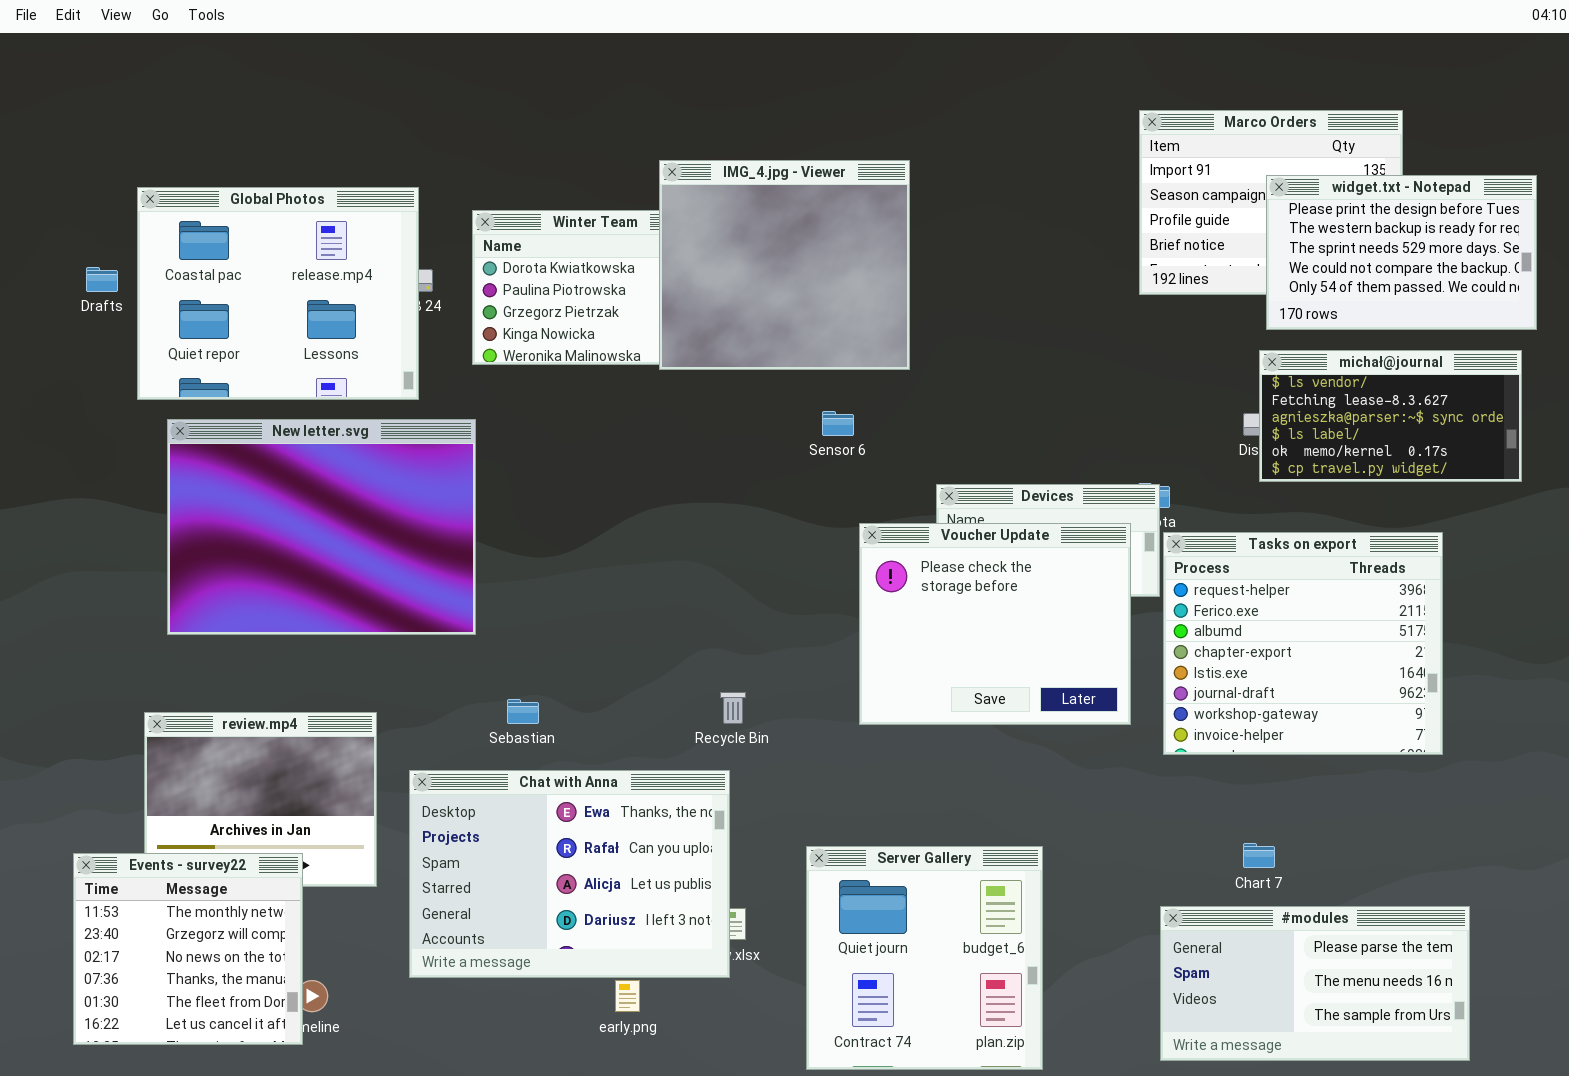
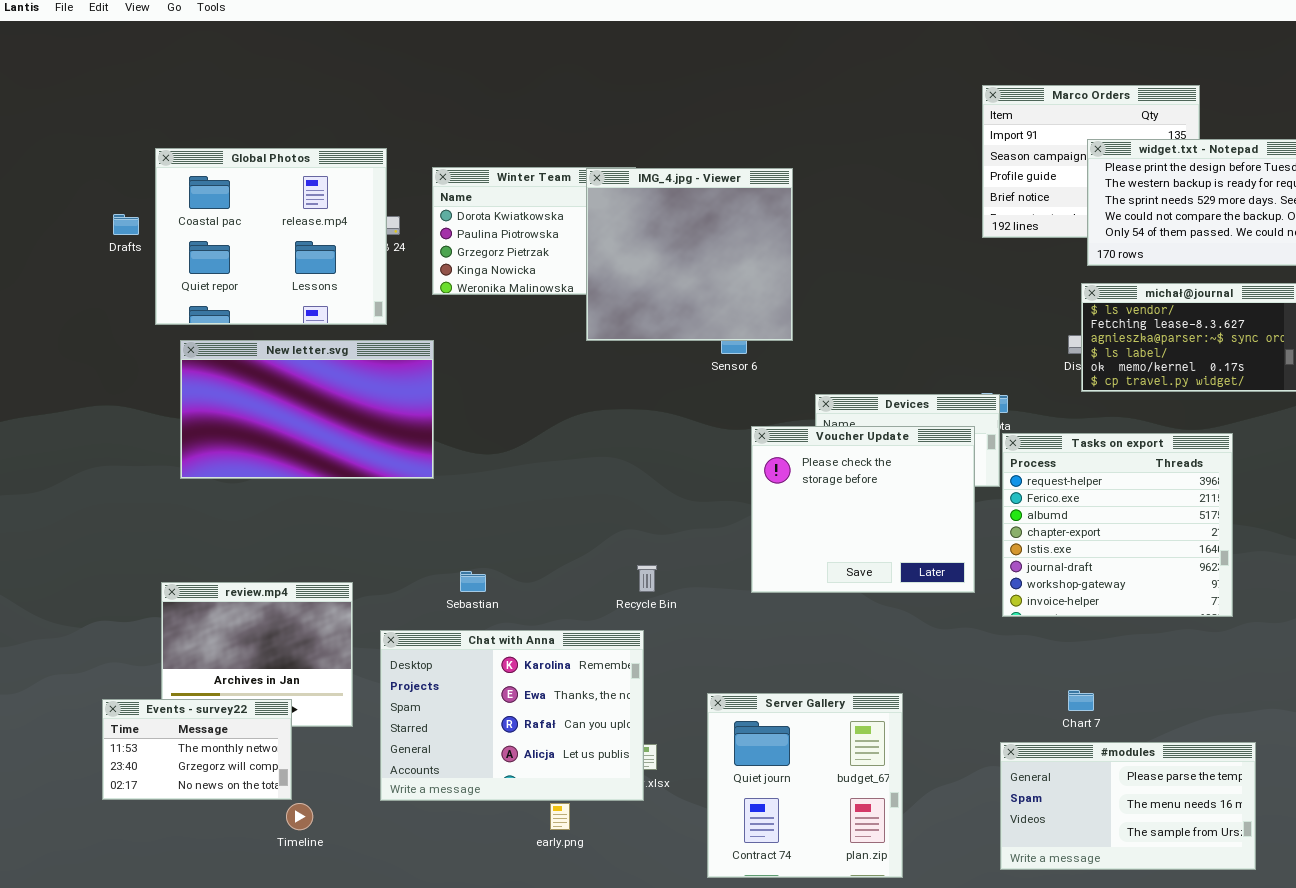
IMG_4.jpg - Viewer: [659,160,910,370] -> [586,168,793,341], moved
New letter.svg: [167,419,476,635] -> [180,340,434,479], resized
Chat with Anna: [409,770,730,978] -> [380,630,644,801], scrolled up 1 row
Events - survey22: [73,853,303,1045] -> [102,699,292,800], resized

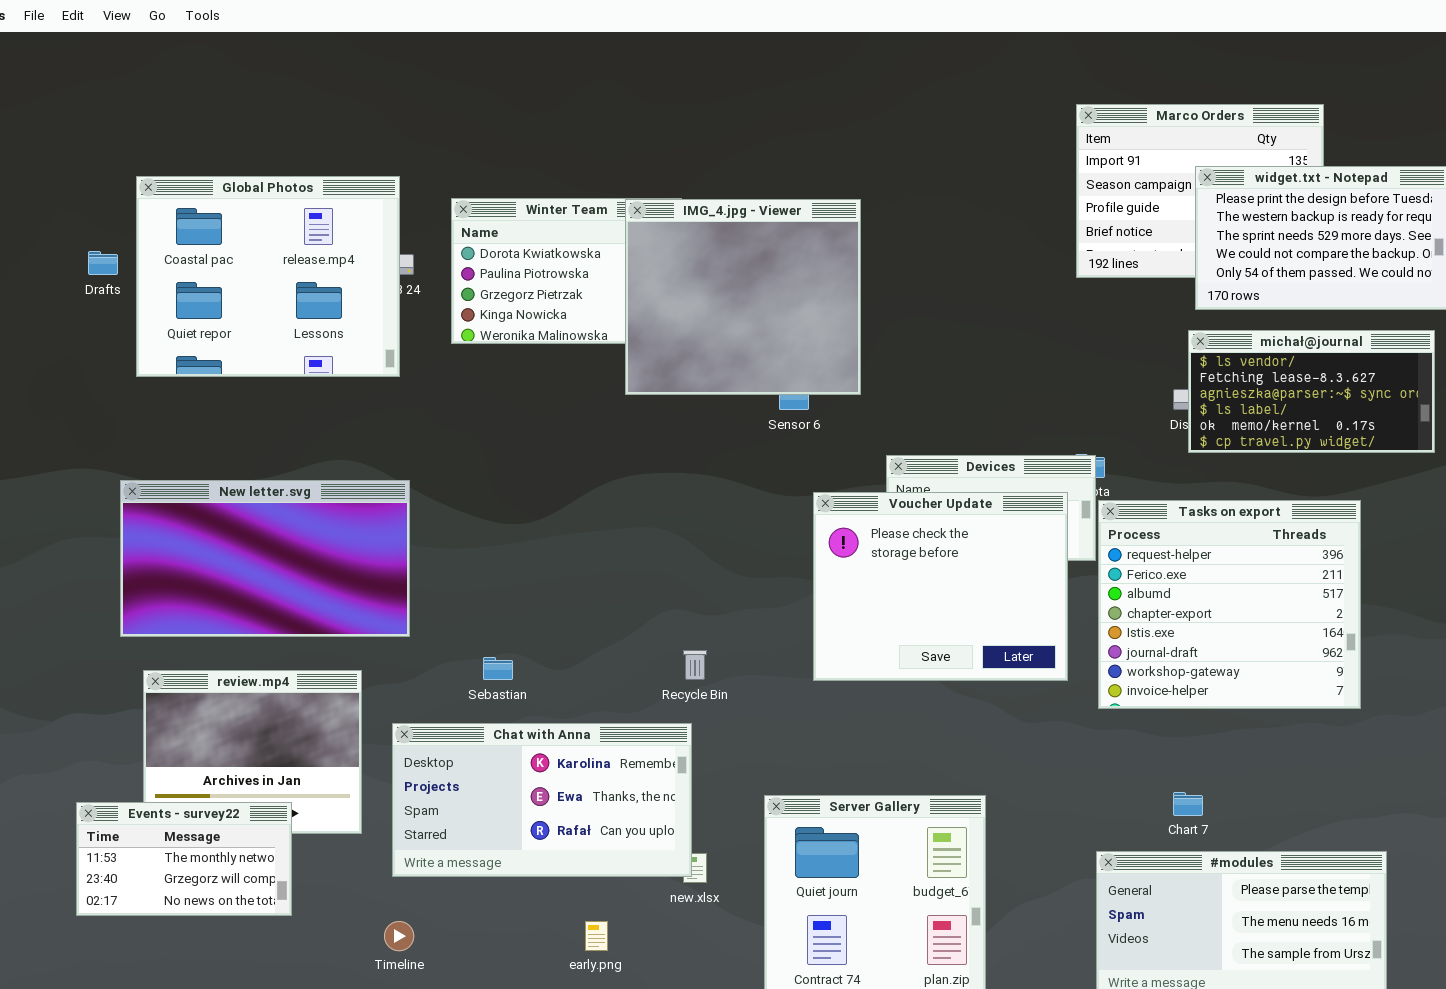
New letter.svg: [180,340,434,479] -> [120,480,410,637], moved
Chat with Anna: [380,630,644,801] -> [392,723,692,877], resized
Timeline: [286,803,313,830] -> [384,921,414,951], moved

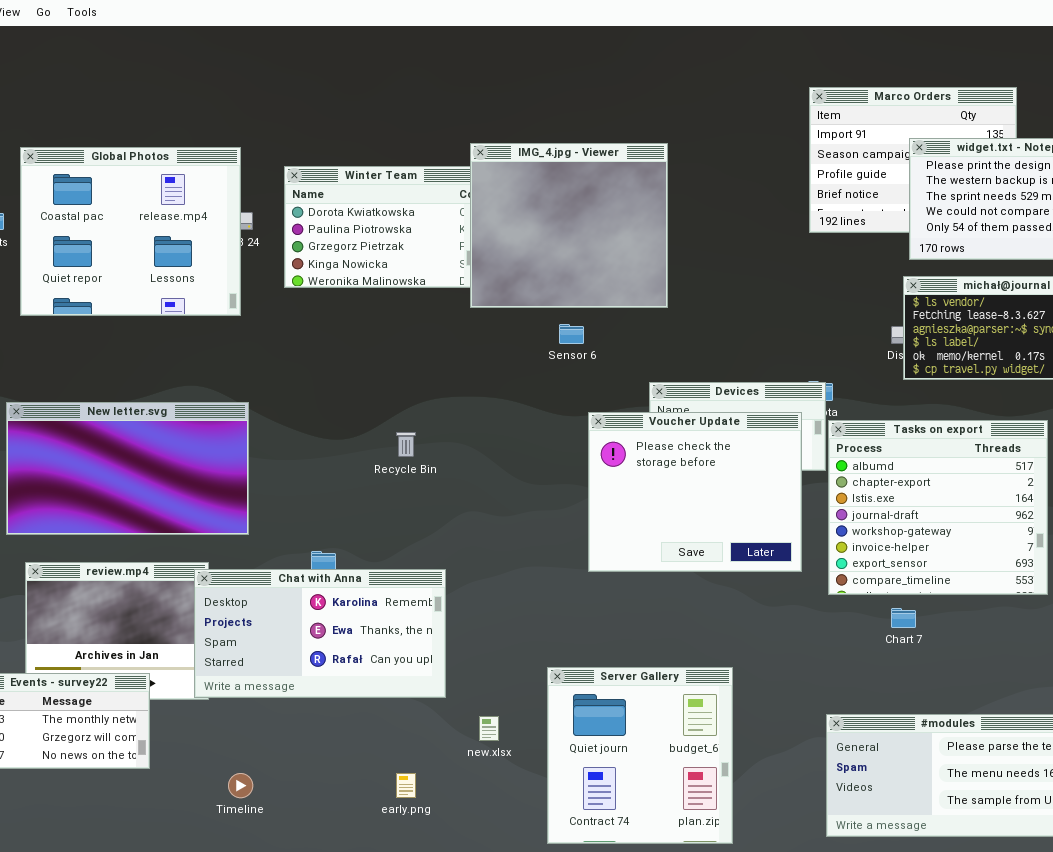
IMG_4.jpg - Viewer: [625,199,861,395] -> [470,143,668,308], moved
Tasks on export: [1098,500,1361,709] -> [828,420,1048,595], scrolled down 2 rows
Recycle Bin: [683,650,707,680] -> [396,432,416,457], moved
Chat with Anna: [392,723,692,877] -> [194,569,446,698], moved
Chart 7: [1173,792,1203,816] -> [891,608,916,628], moved

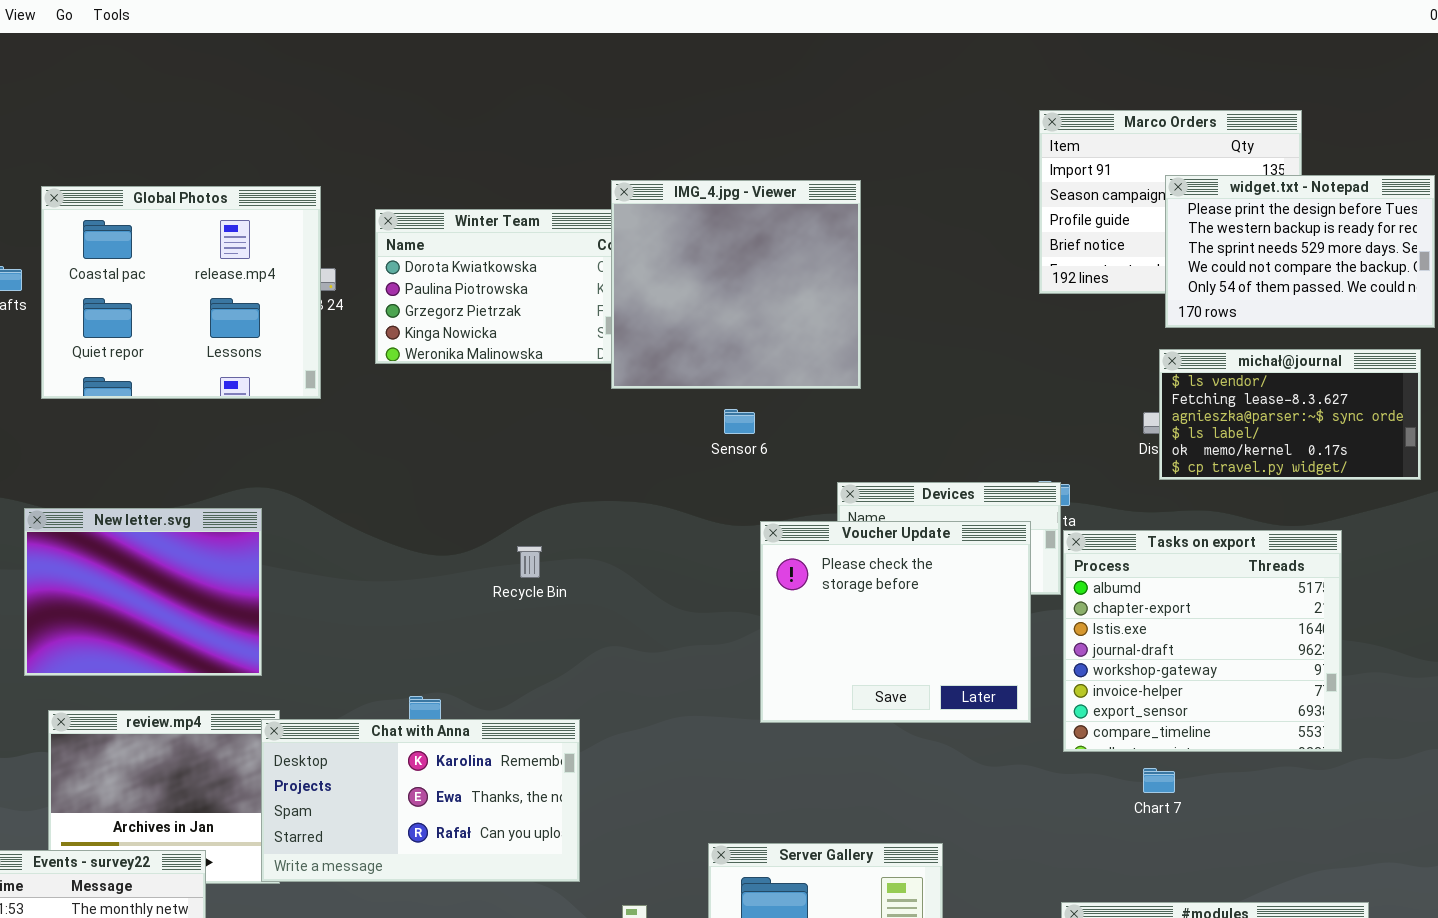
New letter.svg: [6,402,249,535] -> [24,508,262,676], resized

